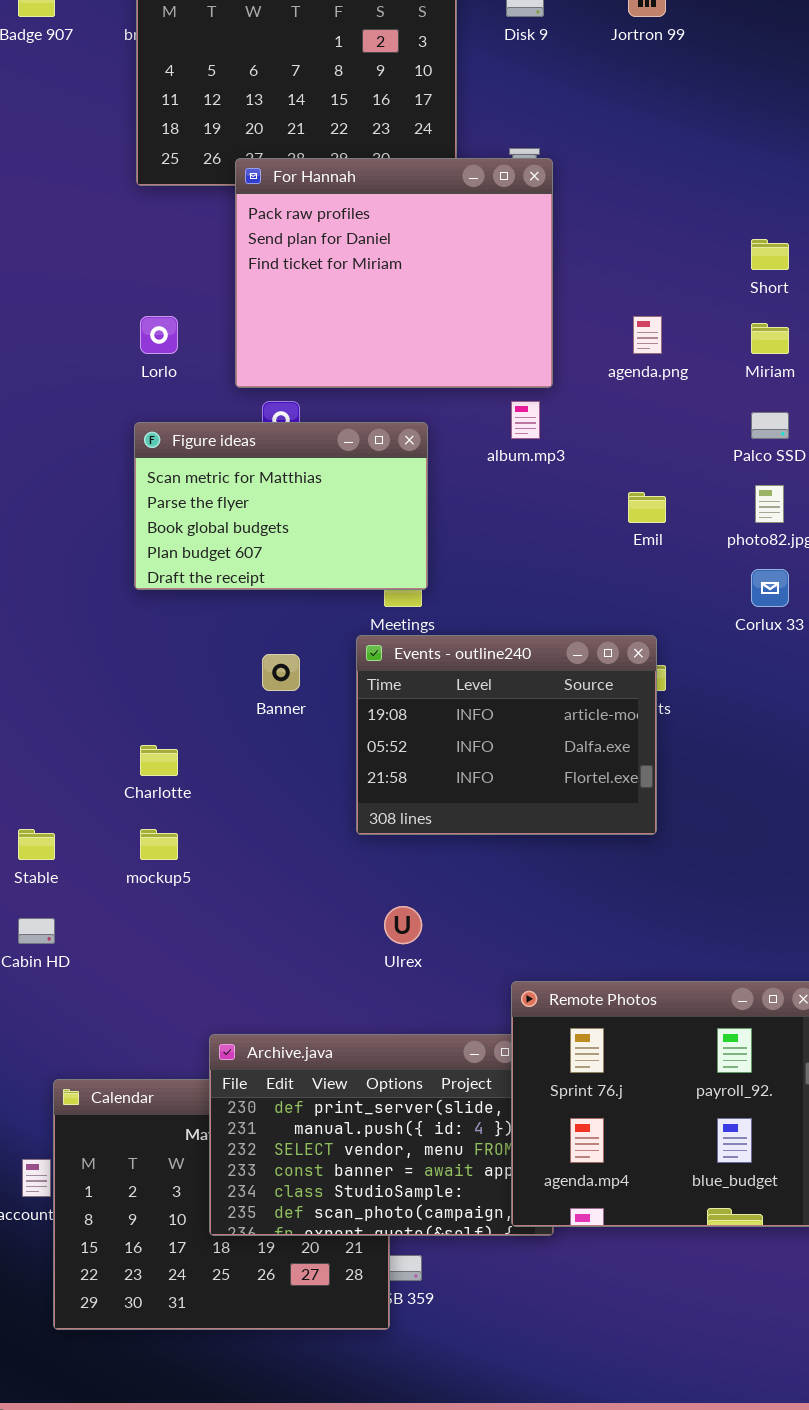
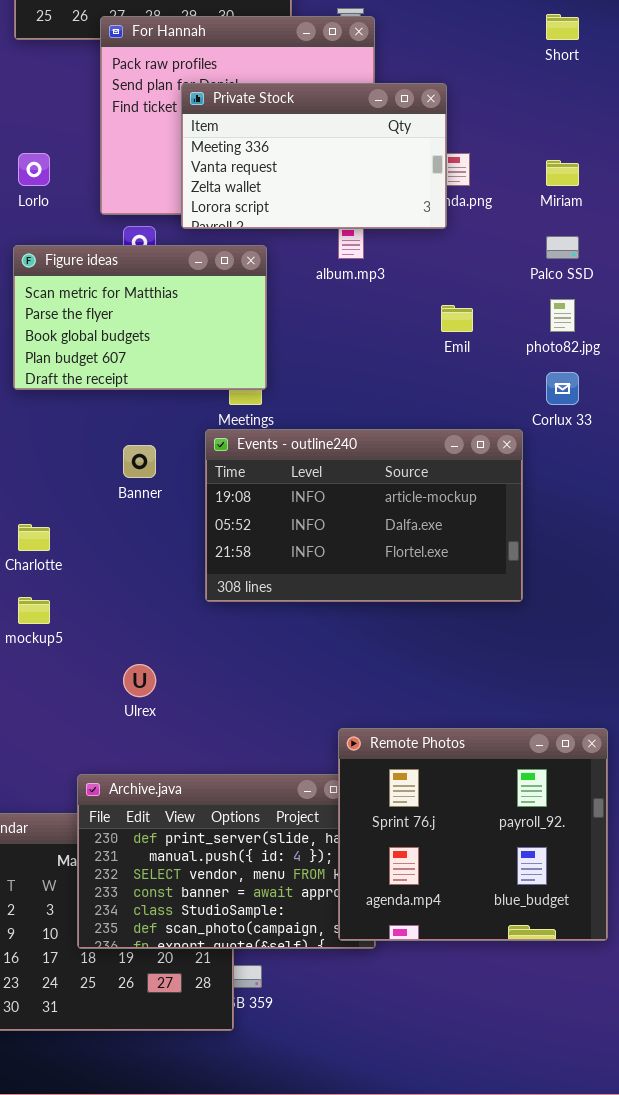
Private Stock: none -> [181,83,447,229], opened
Short: [751,239,789,270] -> [546,14,579,40], moved
Events - outline240: [356,635,657,835] -> [205,429,523,602], resized
Ulrex: [384,906,422,944] -> [123,664,156,697], moved

